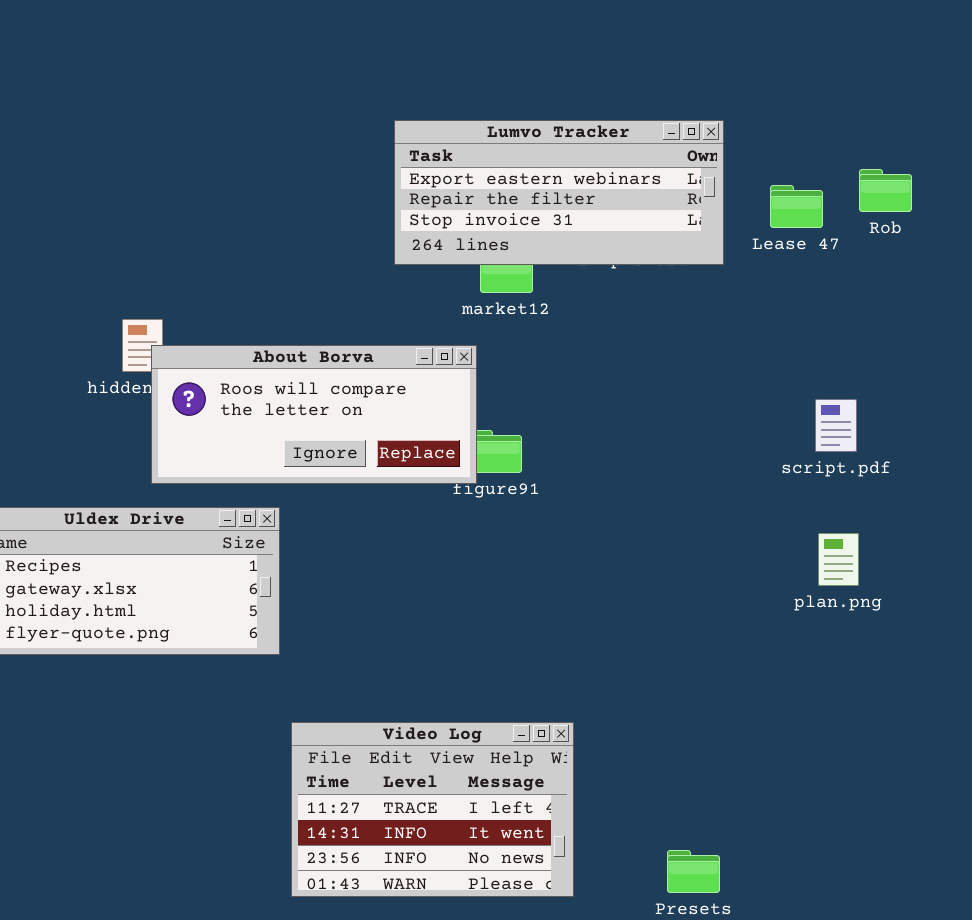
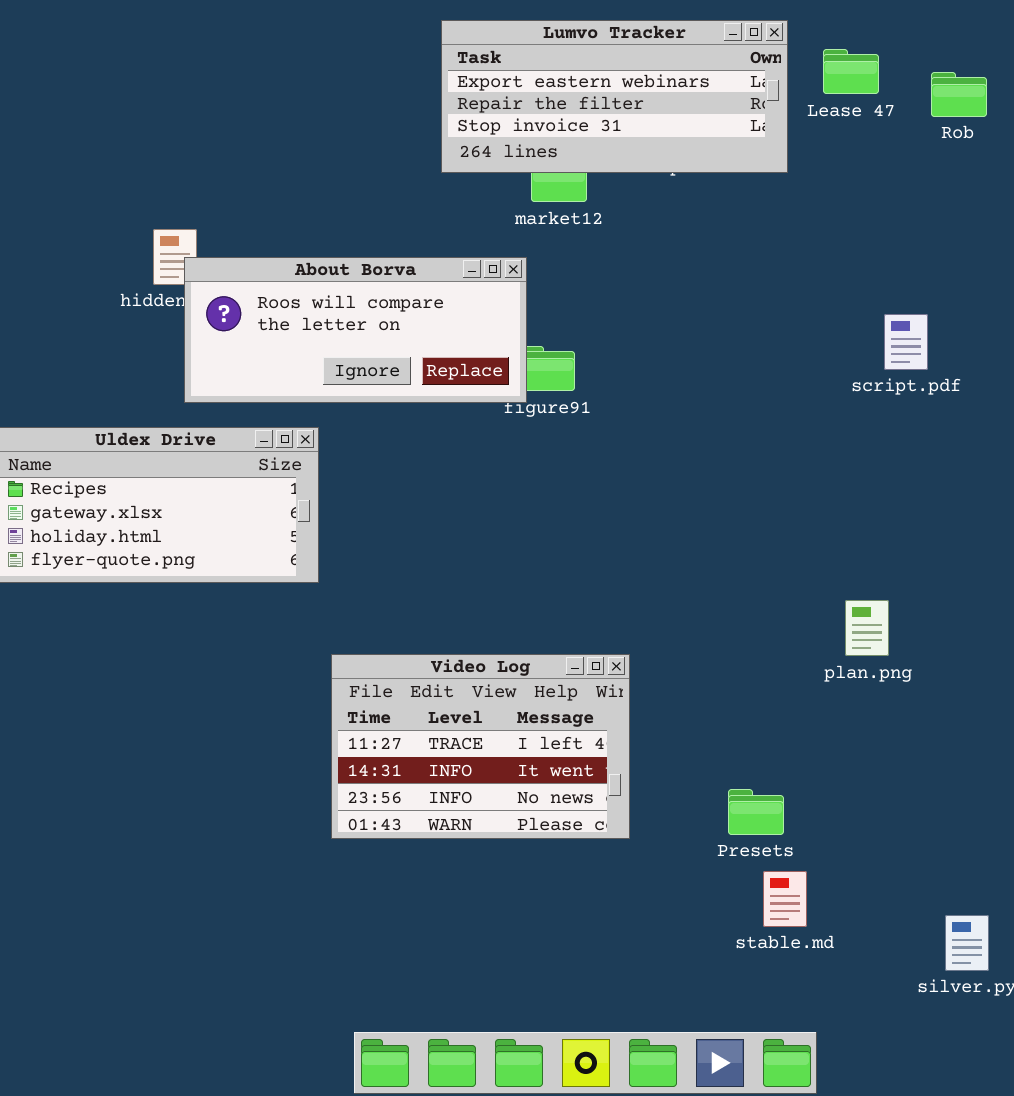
Lease 47: [770,185,823,228] -> [823,49,879,94], moved
plan.png: [818,533,859,586] -> [845,600,889,656], moved

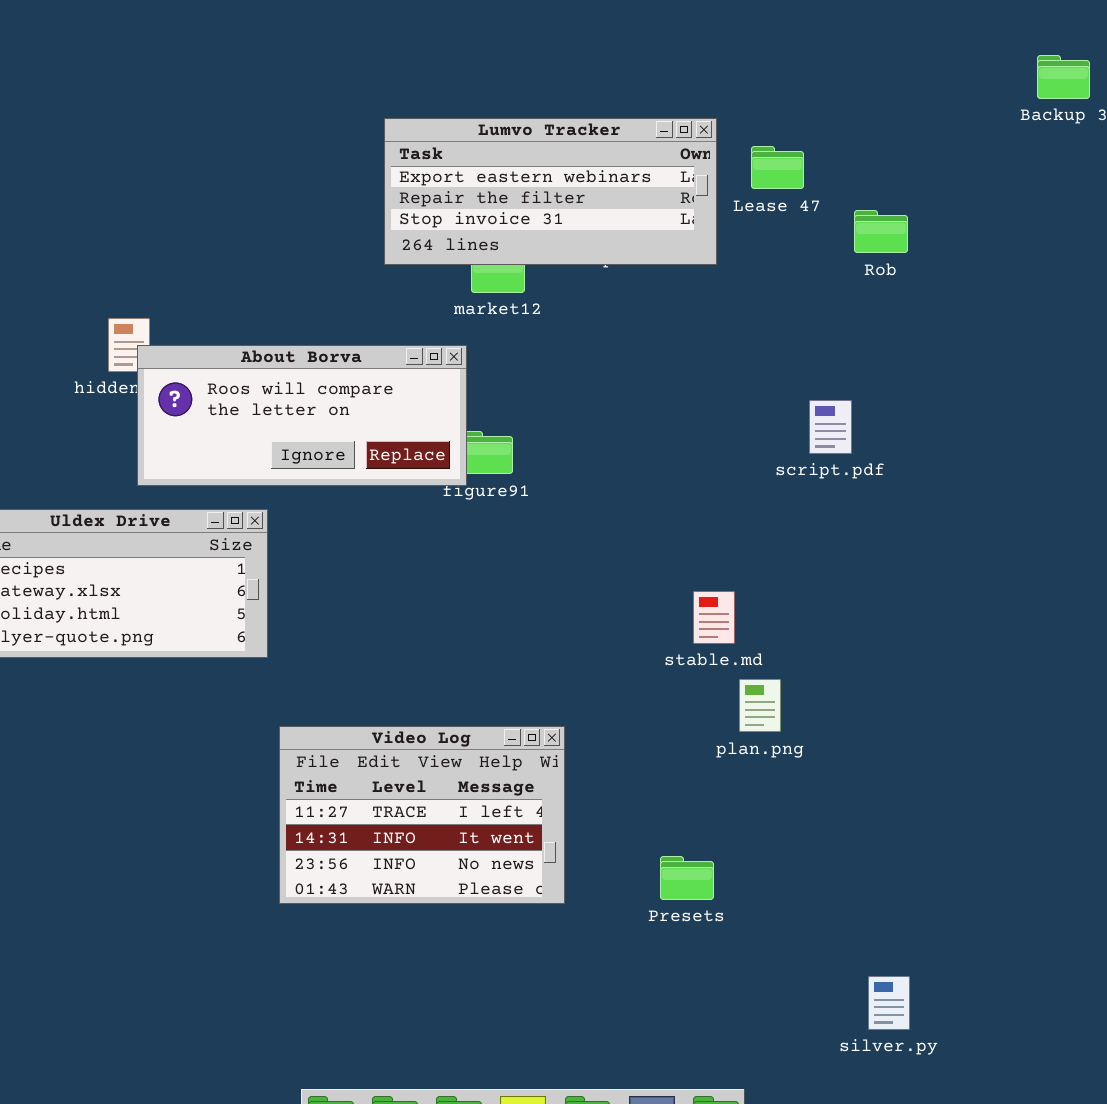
Rob: [931,72,987,117] -> [854,210,908,253], moved
plan.png: [845,600,889,656] -> [739,679,781,732], moved
stable.md: [763,871,807,927] -> [693,591,735,644], moved

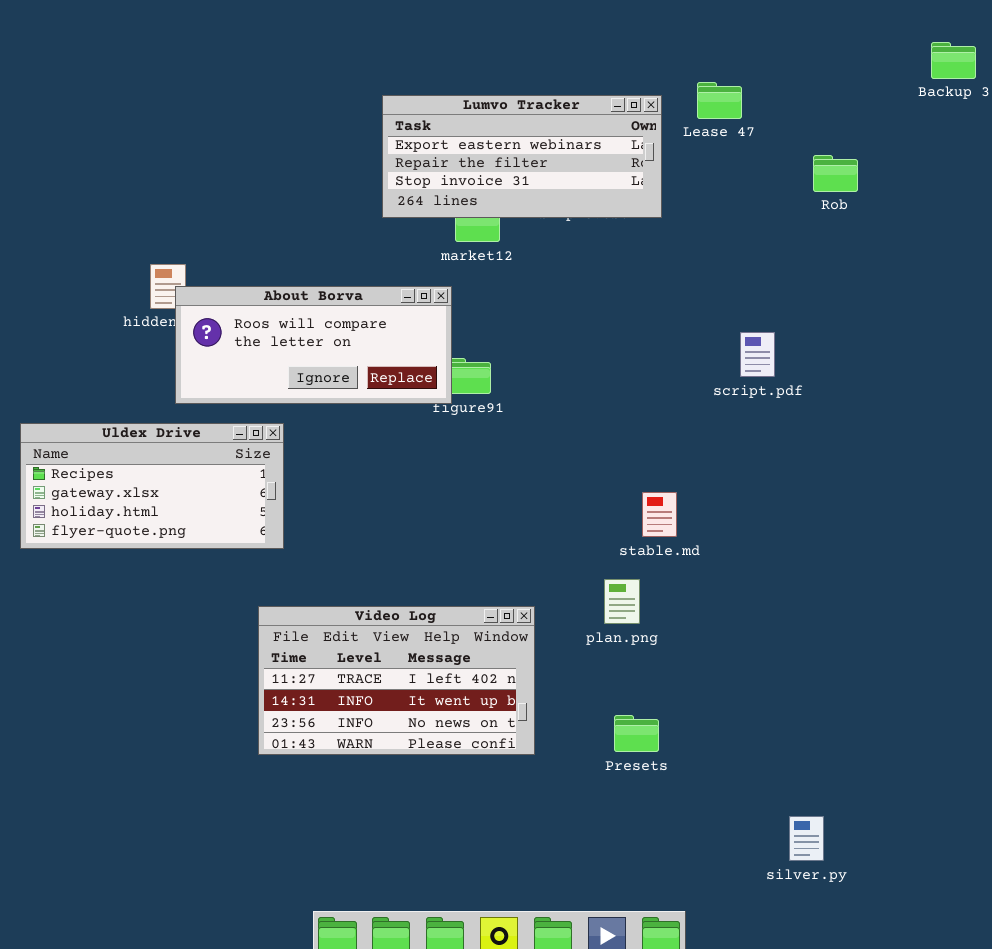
Lease 47: [751,146,804,189] -> [697,82,742,119], moved
Rob: [854,210,908,253] -> [813,155,858,192], moved
plan.png: [739,679,781,732] -> [604,579,640,624], moved
Video Log: [279,726,565,904] -> [258,606,535,755], resized

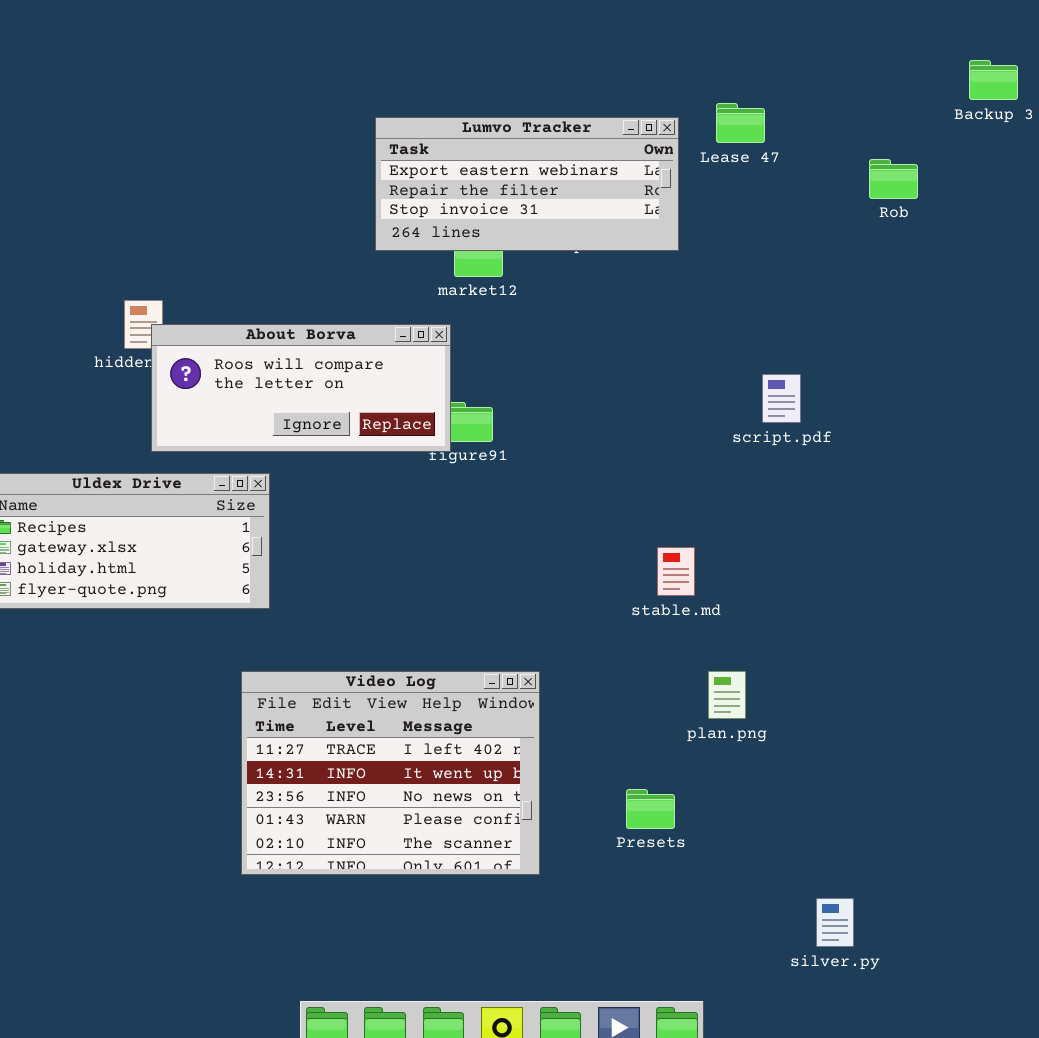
Rob: [813,155,858,192] -> [869,159,918,199], moved
plan.png: [604,579,640,624] -> [708,671,746,719], moved
Video Log: [258,606,535,755] -> [241,671,540,875], resized

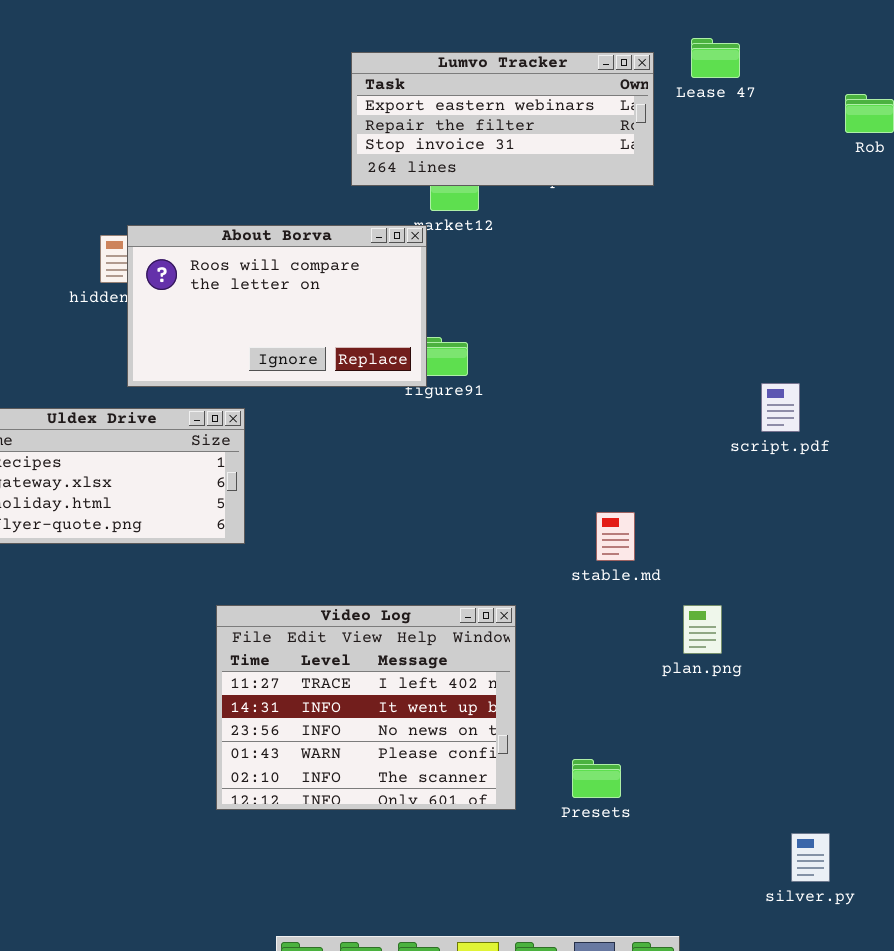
About Borva: [151,324,451,452] -> [127,225,427,387], resized
script.pdf: [762,374,801,423] -> [761,383,800,432], moved
stable.md: [657,547,695,596] -> [596,512,635,561], moved
Presets: [626,789,675,829] -> [572,759,621,798], moved

